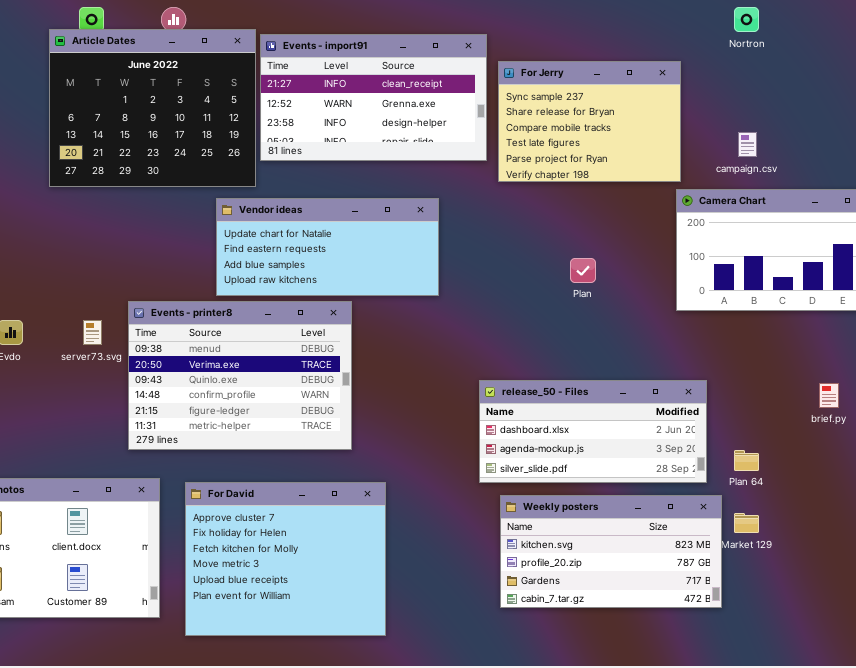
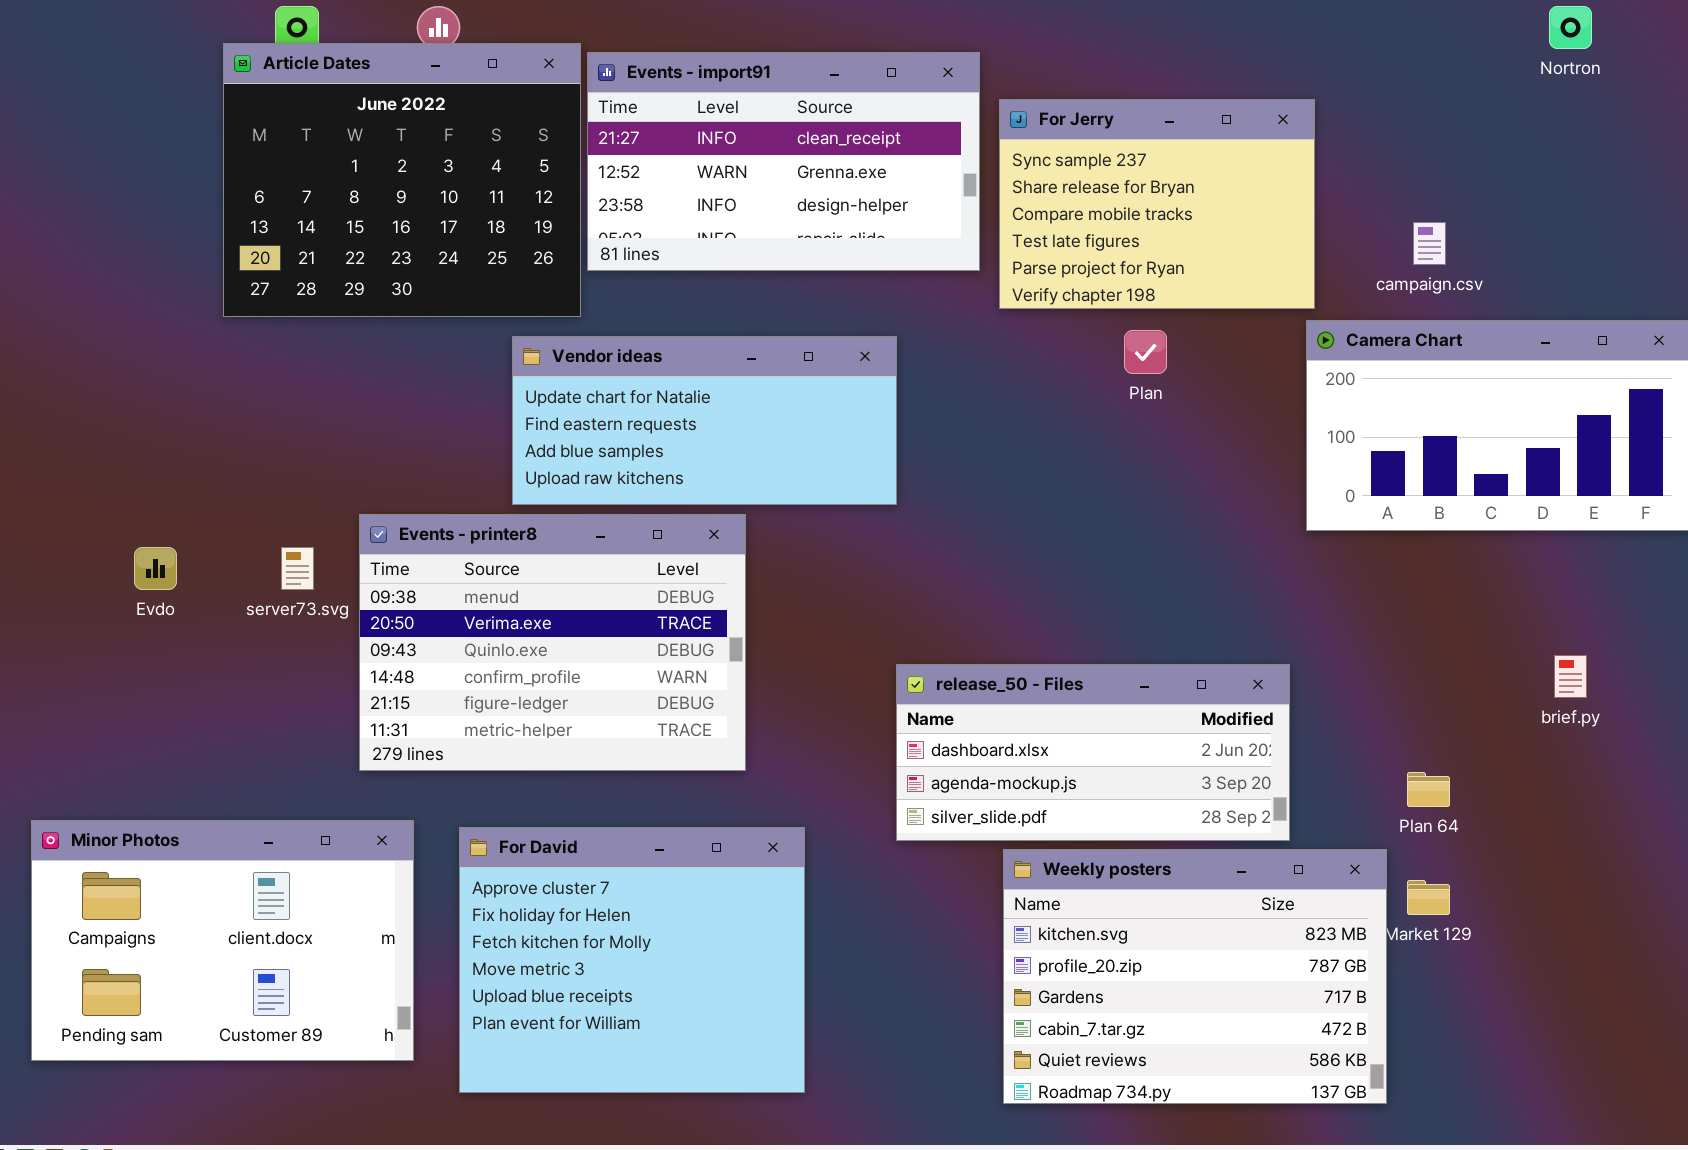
Nortron: [734,7,759,32] -> [1549,6,1592,49], moved
Plan: [570,258,596,283] -> [1124,330,1167,374], moved
release_50 - Files: [479,380,707,483] -> [896,664,1290,841], moved
Weekly posters: [500,495,722,608] -> [1003,849,1387,1104], resized

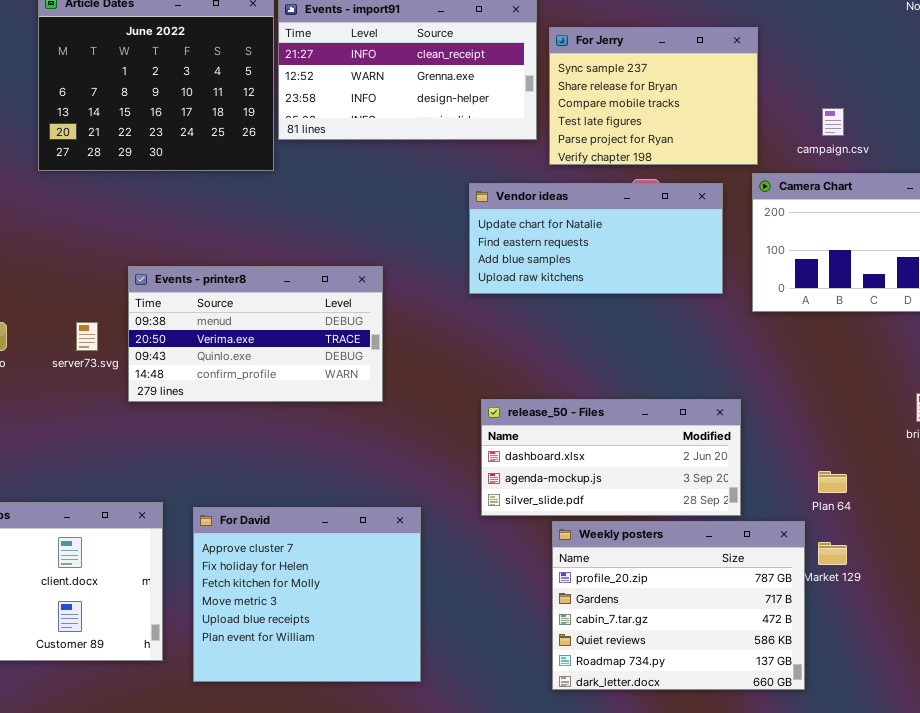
Vendor ideas: [512,336,897,505] -> [469,183,723,294], moved
Events - printer8: [359,514,746,771] -> [128,266,383,402], moved, resized
Weekly posters: [1003,849,1387,1104] -> [552,521,805,690], scrolled down 1 row

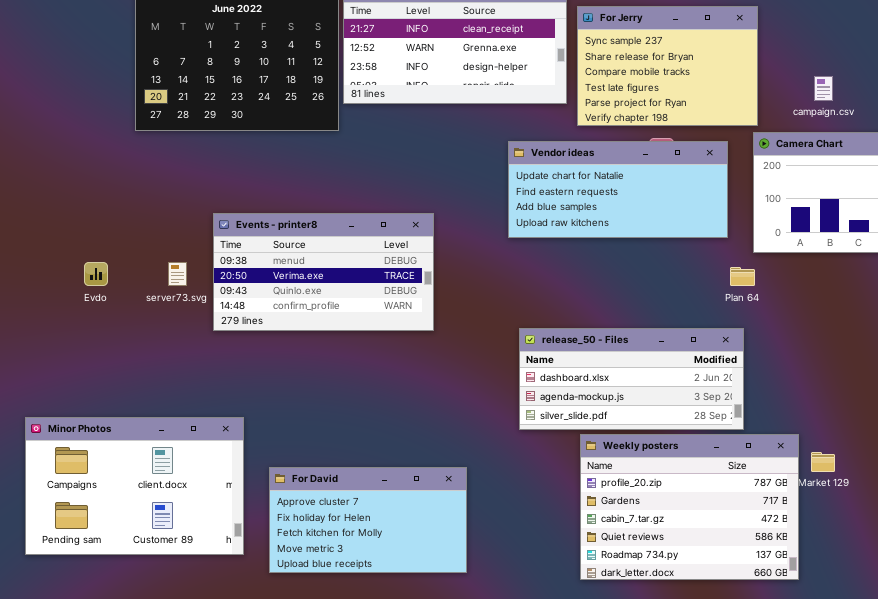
Plan 64: [818,471,847,493] -> [730,267,755,286], moved
For David: [193,507,421,682] -> [269,467,467,573], resized

